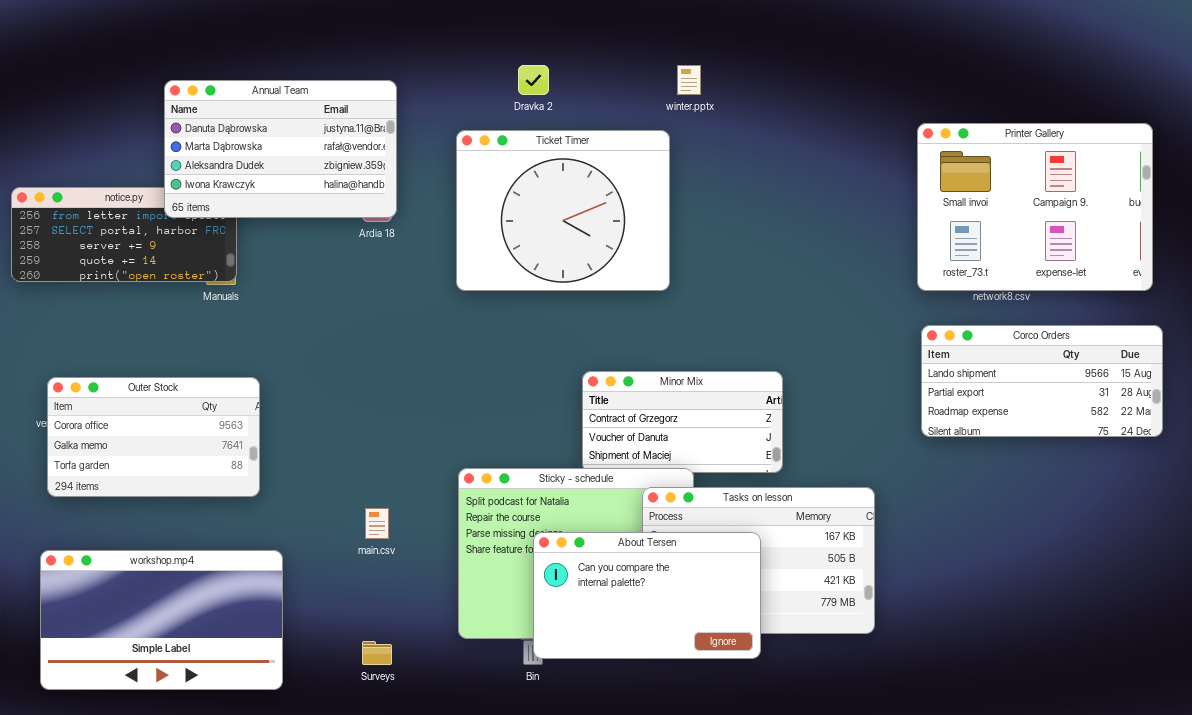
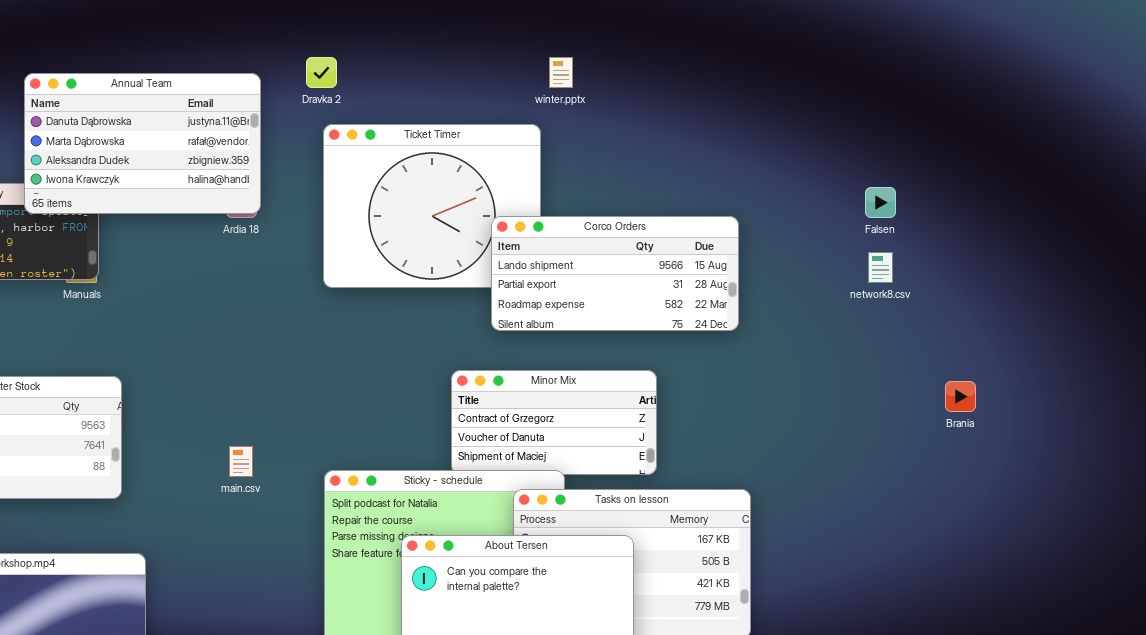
Dravka 2: [518,65,549,95] -> [306,57,337,88], moved
Printer Gallery: [917,123,1153,291] -> none, closed
Corco Orders: [921,325,1163,437] -> [491,216,739,331], moved
main.csv: [365,508,389,539] -> [229,446,253,477], moved

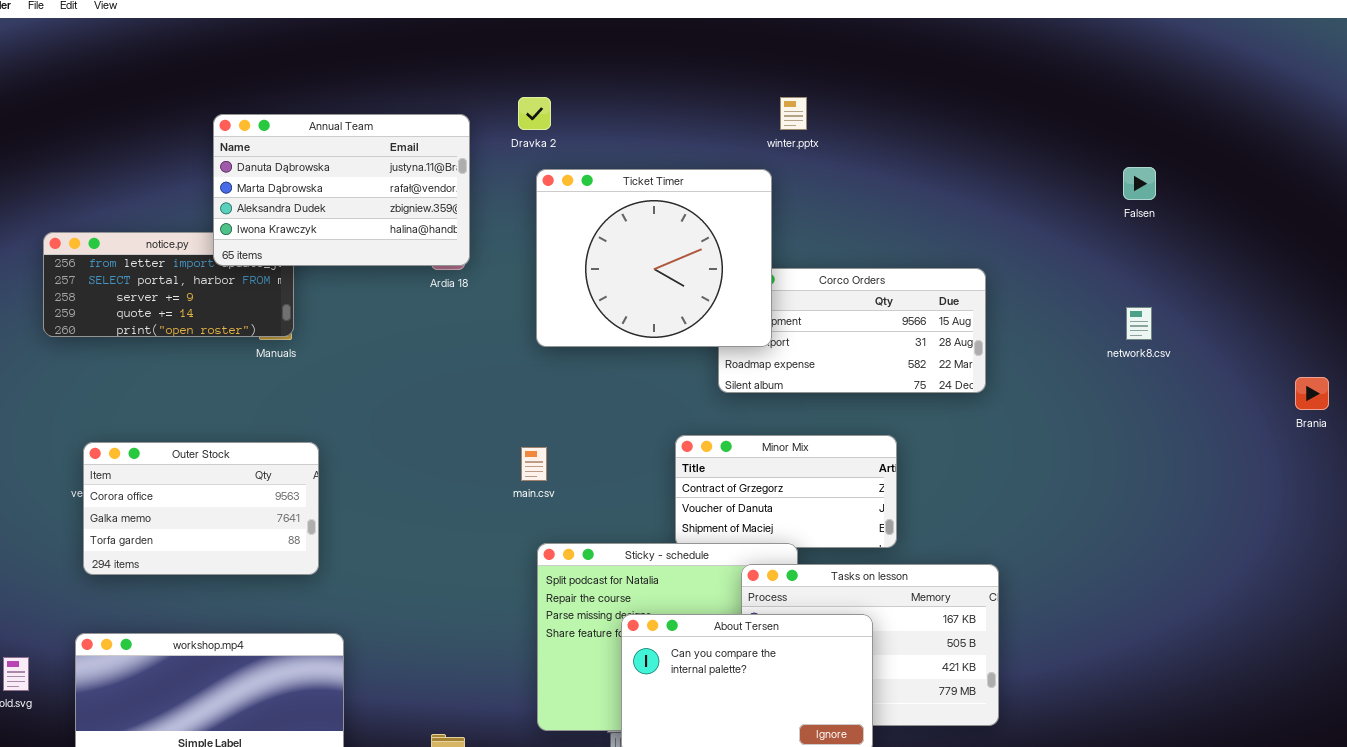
Ticket Timer: [323,124,541,288] -> [536,169,772,347], raised
Falsen: [865,187,896,218] -> [1123,167,1156,200], moved
Brania: [945,381,976,412] -> [1295,377,1329,410], moved
main.csv: [229,446,253,477] -> [521,447,547,481], moved

